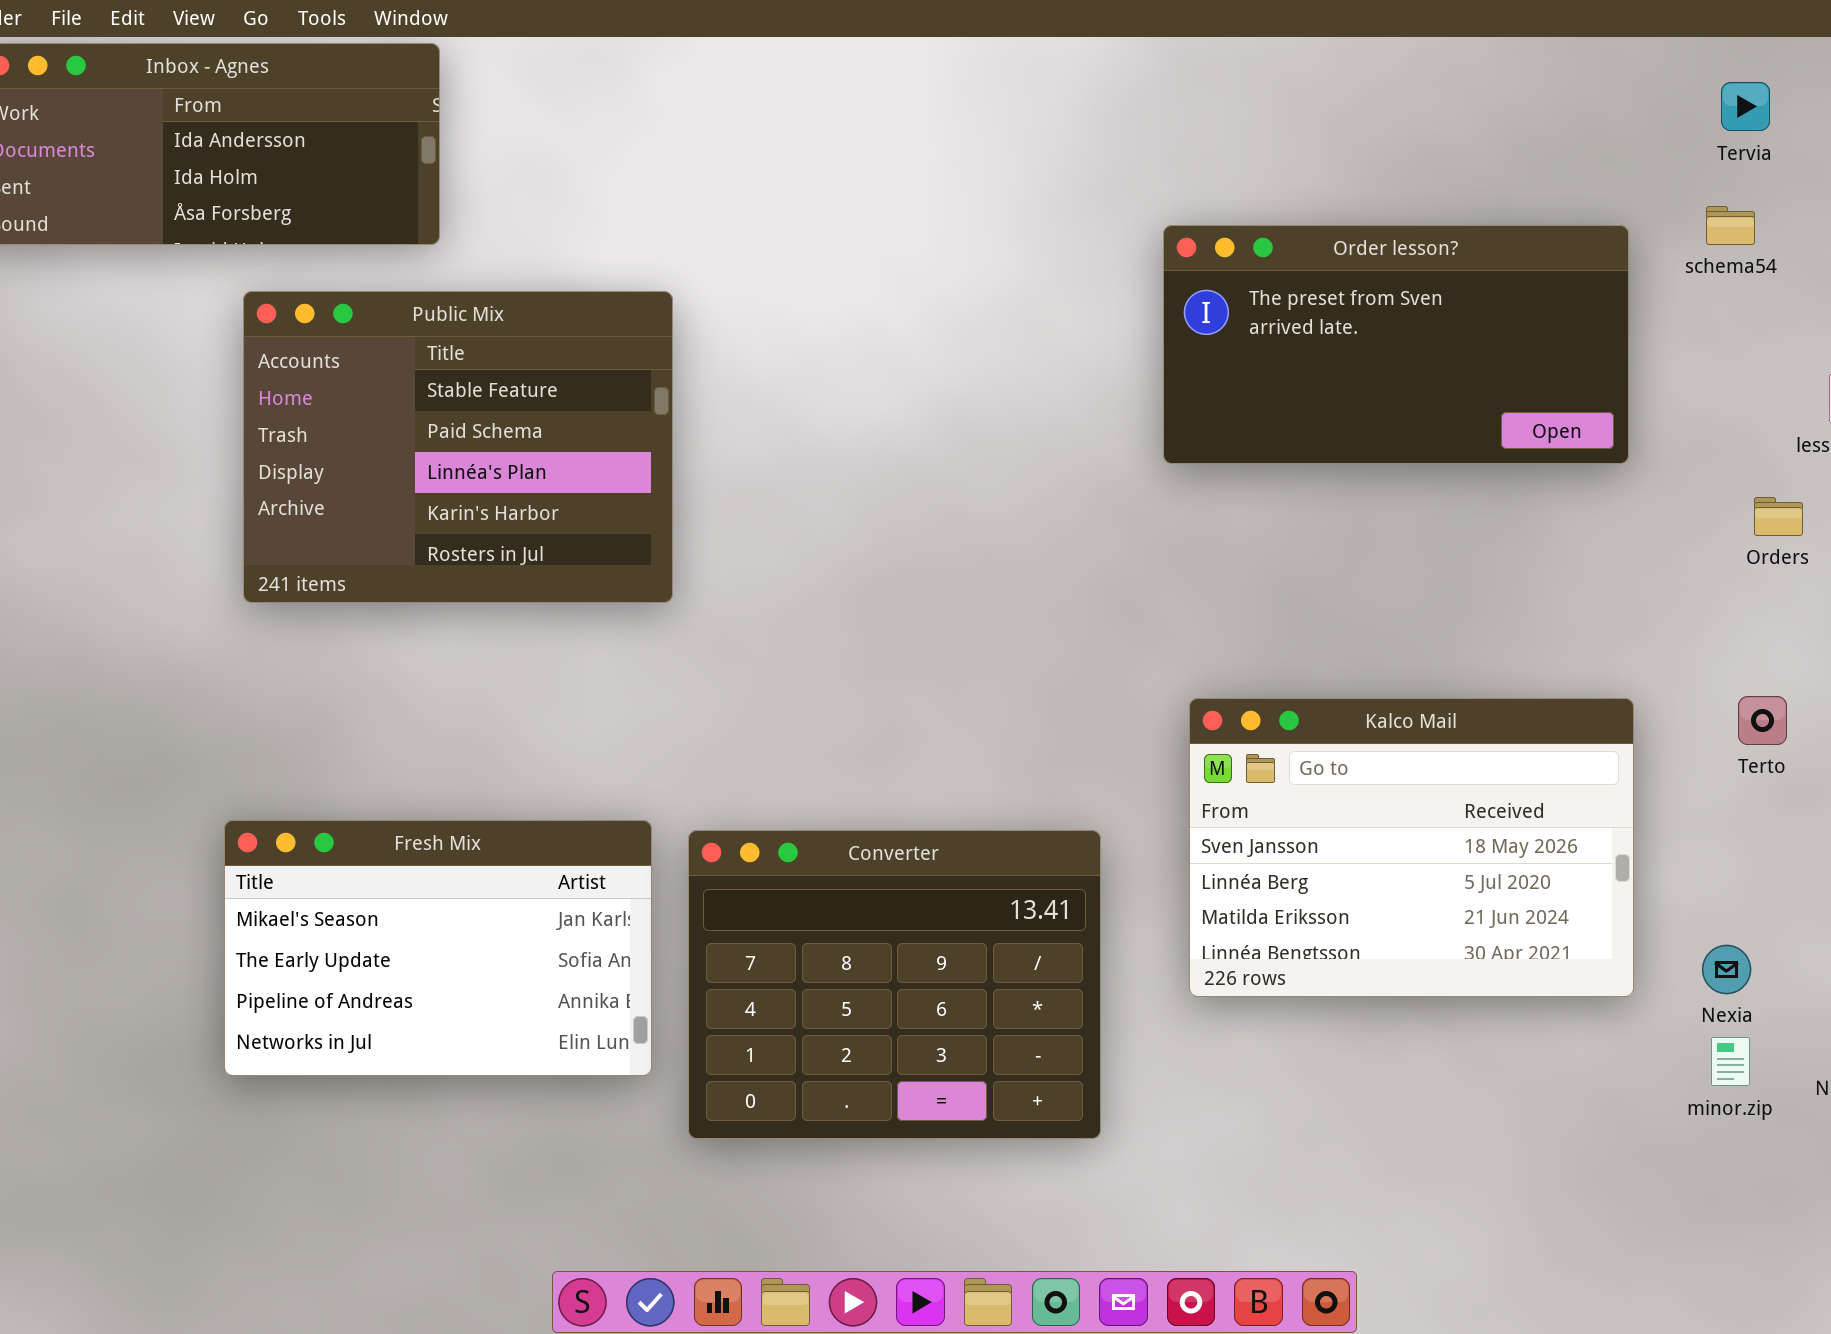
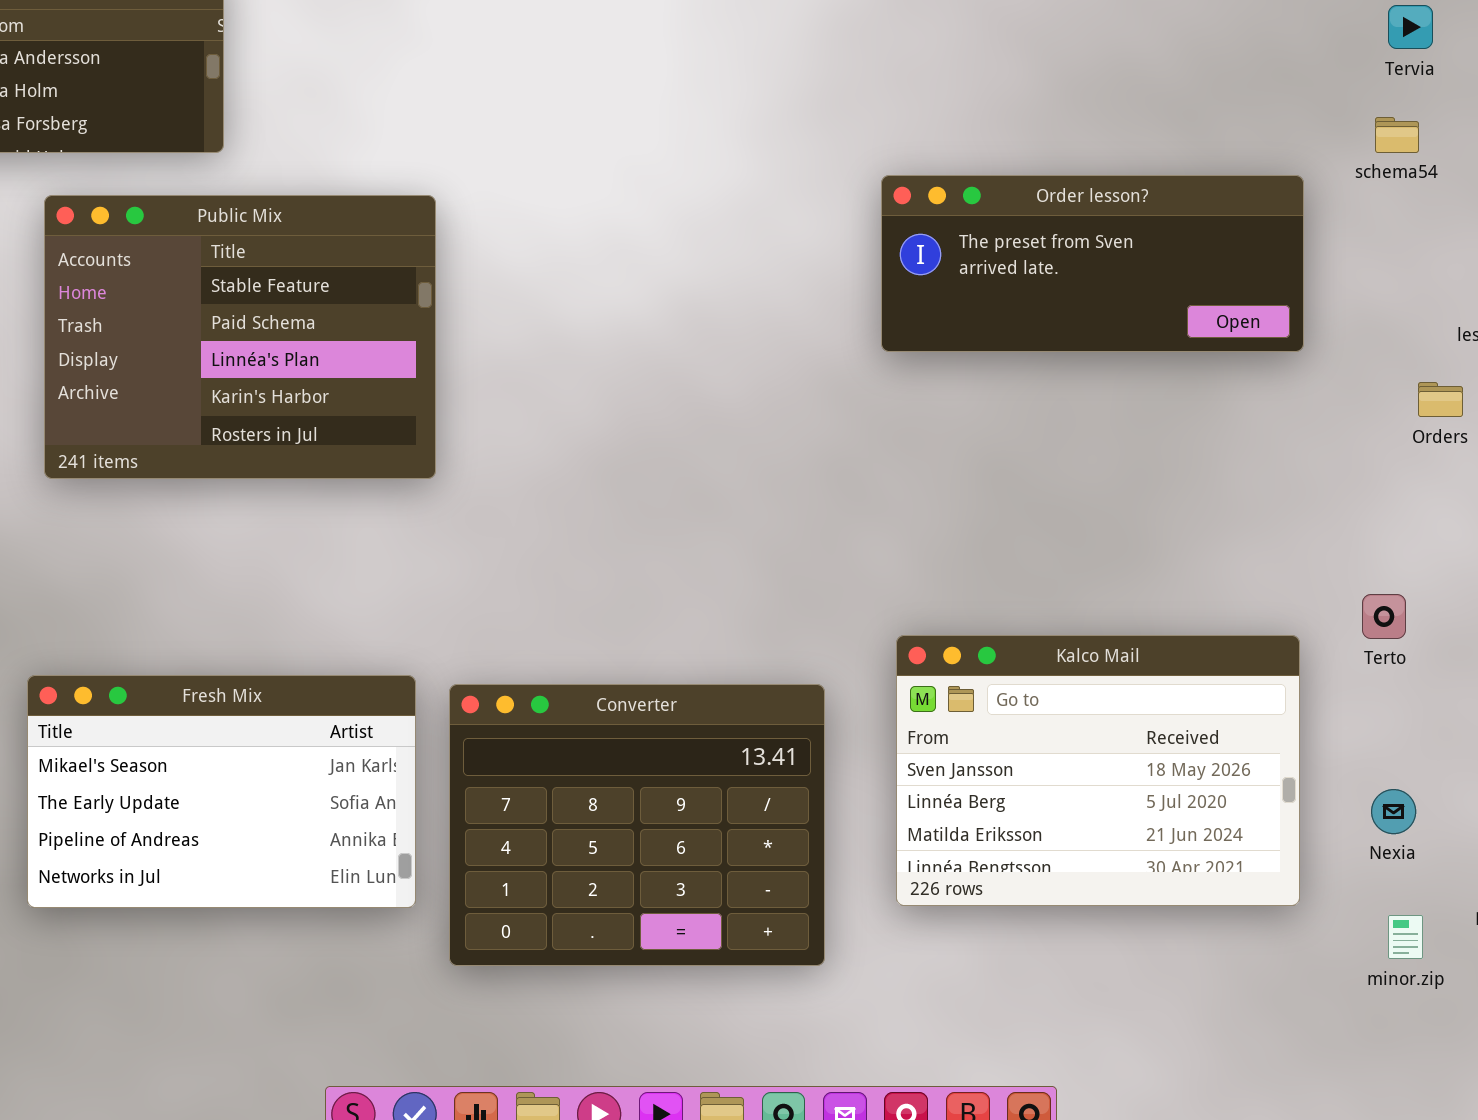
Order lesson?: [1163,225,1629,464] -> [881,175,1304,352], resized
Terto: [1738,696,1787,745] -> [1362,594,1406,639], moved
Kalco Mail: [1189,698,1634,997] -> [896,635,1300,906], moved
minor.zip: [1711,1037,1750,1086] -> [1388,915,1423,959], moved

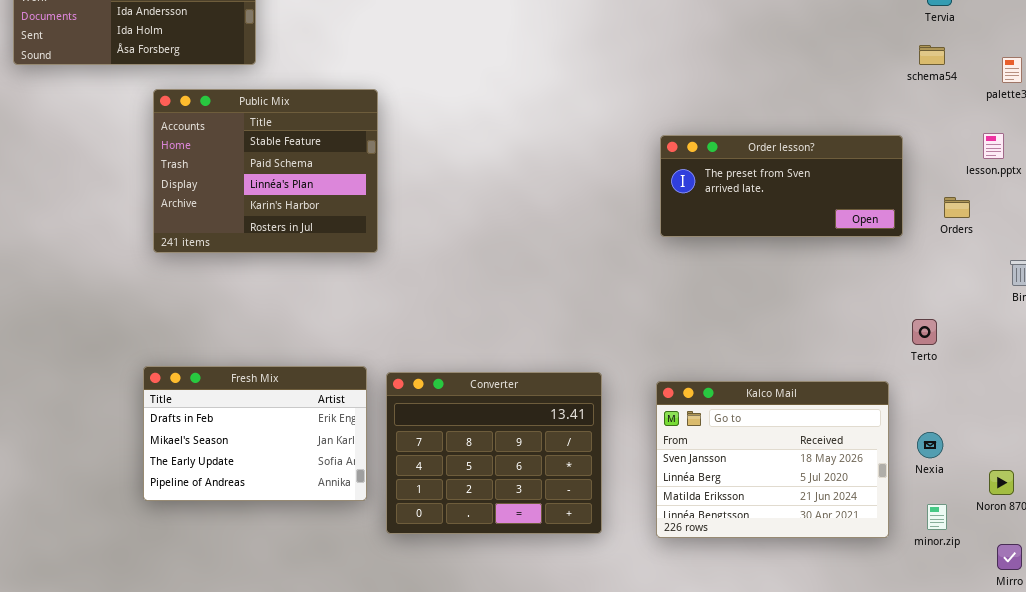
Order lesson?: [881,175,1304,352] -> [660,135,903,237], moved
Kalco Mail: [896,635,1300,906] -> [656,381,889,538], moved
Fresh Mix: [27,675,416,908] -> [143,366,367,501], scrolled up 1 row

